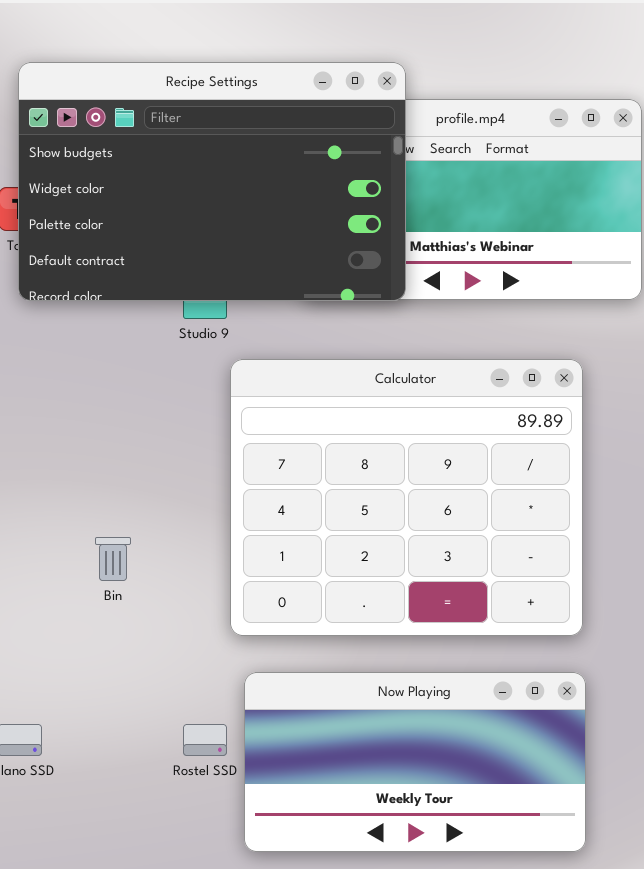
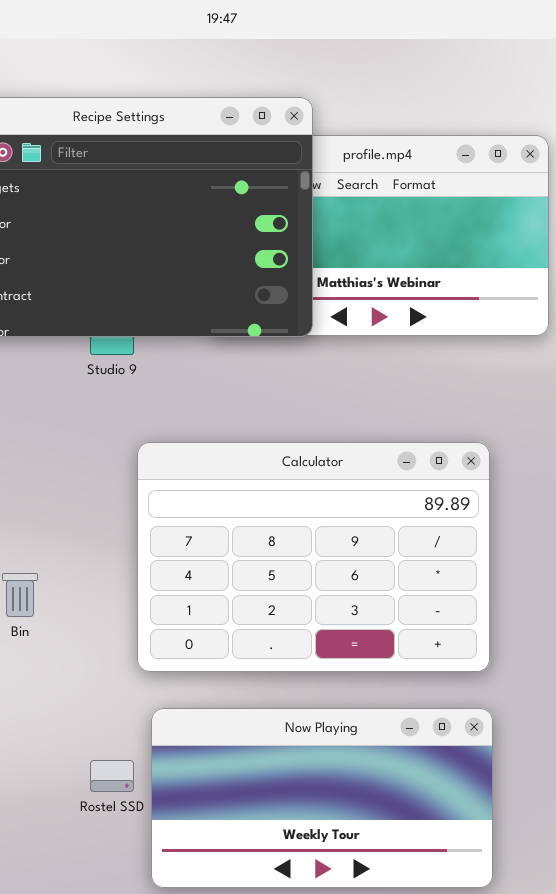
Calculator: [230,359,583,636] -> [137,442,490,672], resized

